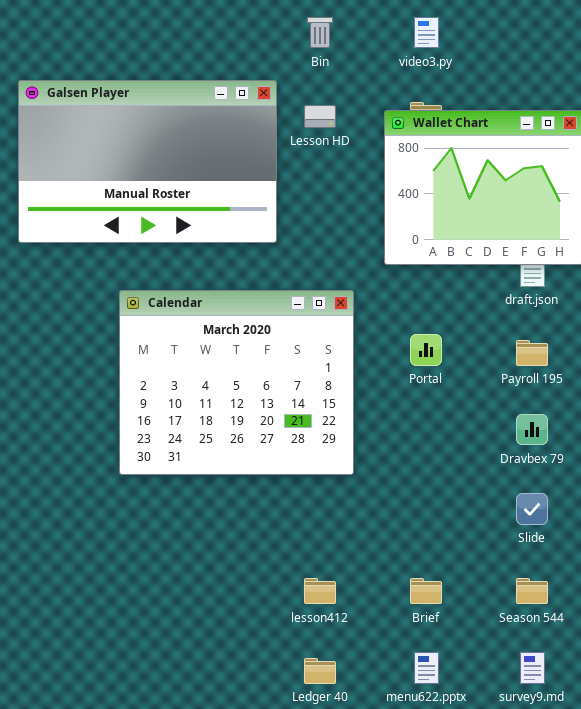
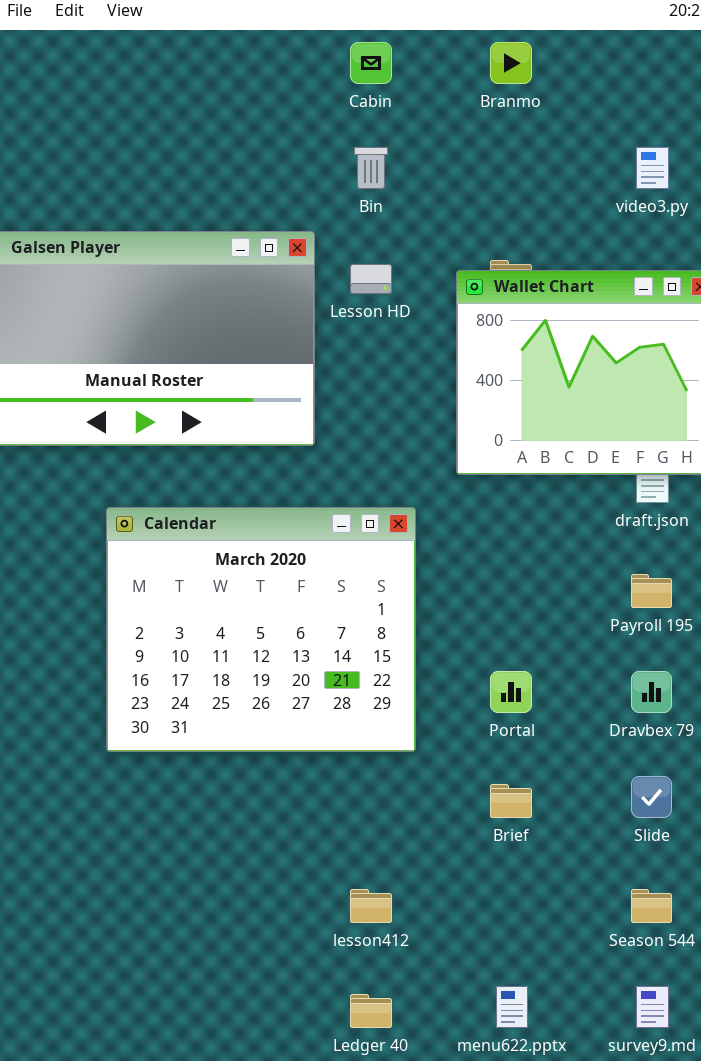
video3.py: [414,17,439,48] -> [636,147,669,189], moved
Portal: [410,334,442,366] -> [490,671,532,713], moved
Brief: [410,578,442,604] -> [490,784,532,818], moved

